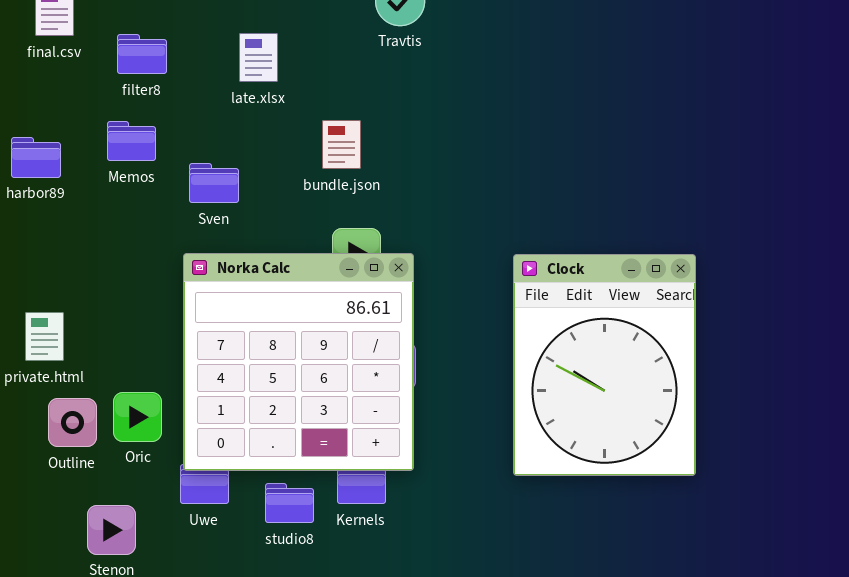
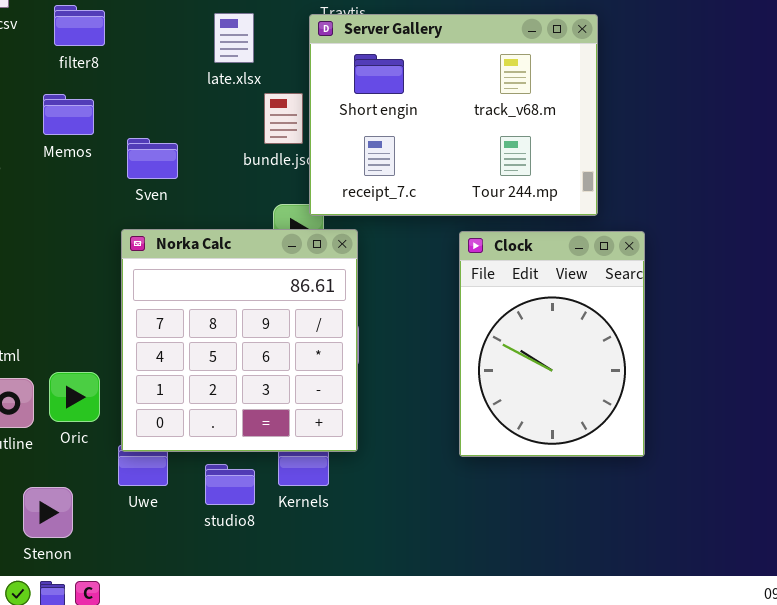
late.xlsx: [239,33,278,82] -> [214,13,254,63], moved
Server Gallery: none -> [309,14,598,216], opened

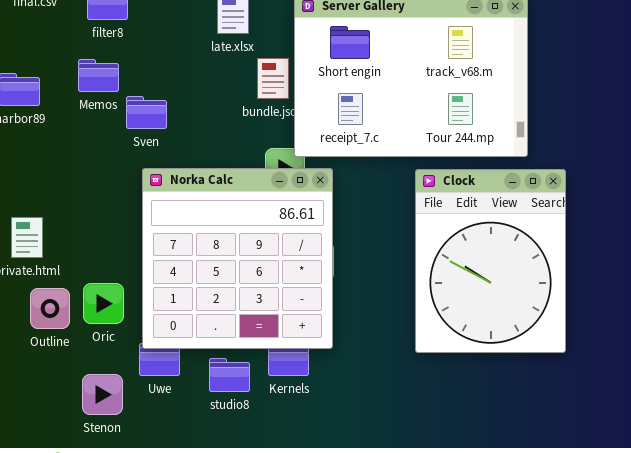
Sven: [127,138,178,179] -> [126,96,167,129], moved
Stenon: [23,487,73,538] -> [82,374,123,415], moved

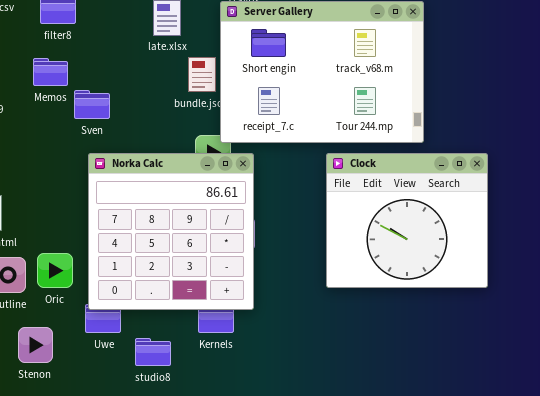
Clock: [415,169,566,353] -> [326,153,488,288], resized
studio8: [209,358,250,392] -> [135,338,171,366], moved
Stenon: [82,374,123,415] -> [18,327,53,363], moved

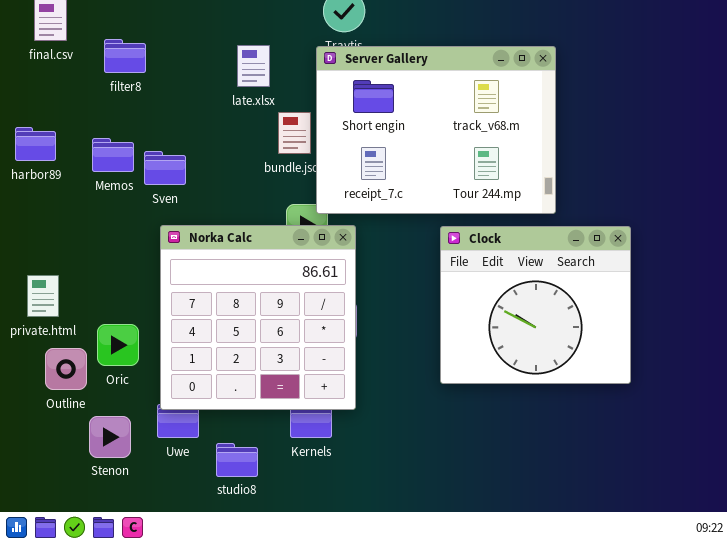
Memos: [33,58,68,86] -> [92,138,134,172], moved
Oric: [37,253,73,288] -> [97,324,139,366], moved
Stenon: [18,327,53,363] -> [89,416,131,458], moved

